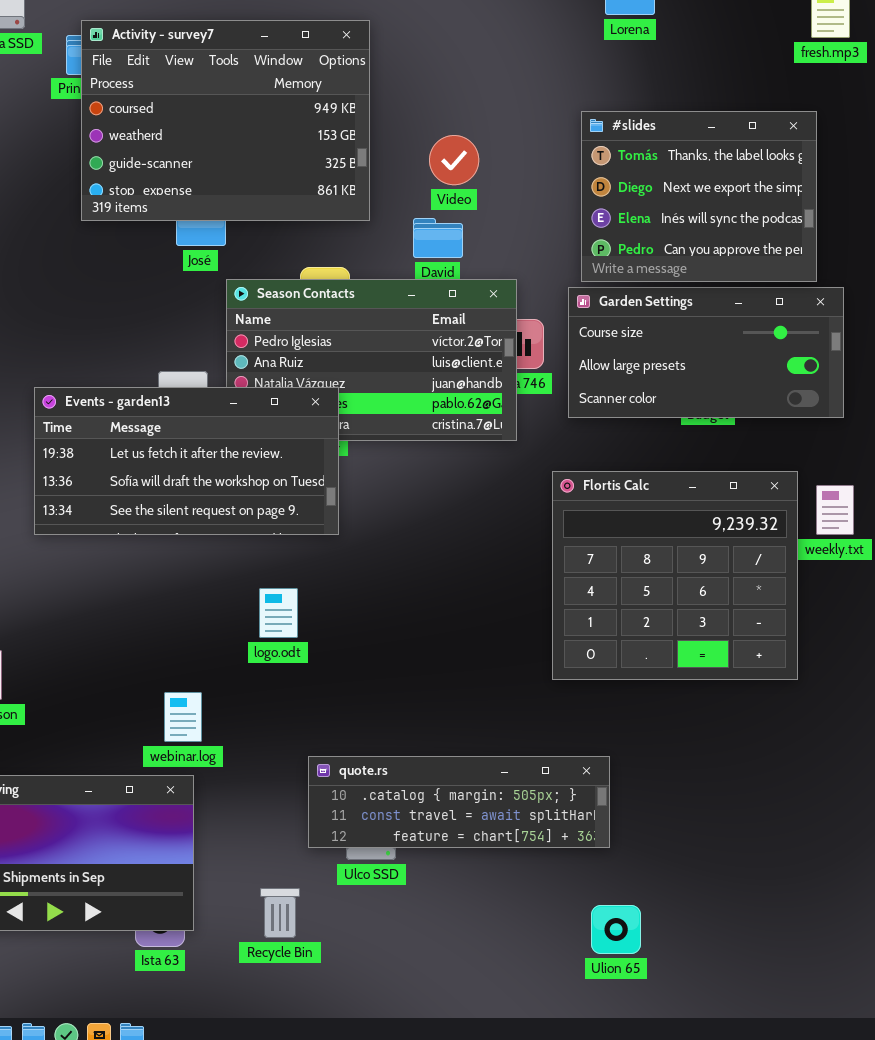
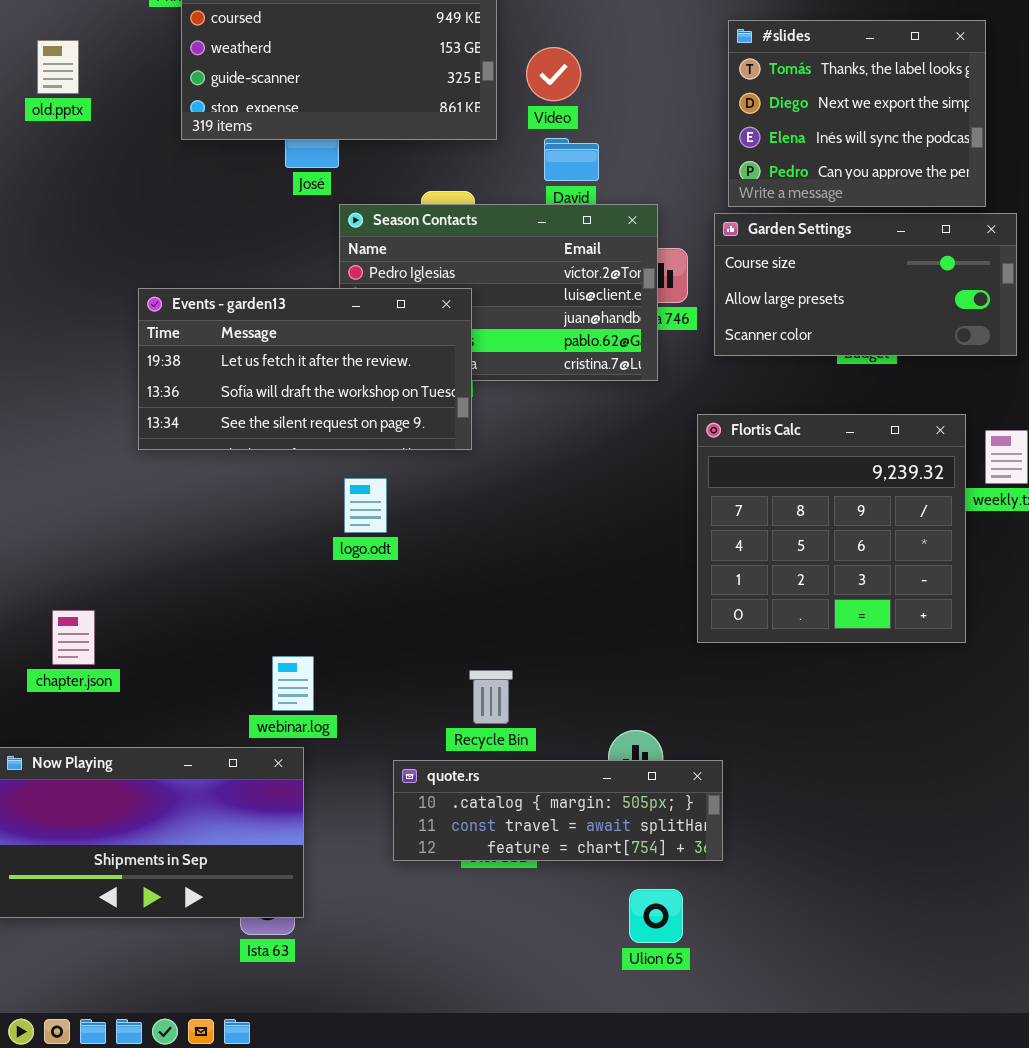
Video: [429,135,479,185] -> [526,47,581,101], moved
Events - garden13: [34,387,339,535] -> [138,288,472,450], moved
logo.odt: [259,588,298,638] -> [344,478,387,533], moved
quote.rs: [308,756,610,848] -> [393,760,723,861], moved
Recycle Bin: [260,888,300,938] -> [469,670,513,724], moved
Ulion 65: [591,905,641,954] -> [629,889,683,943], moved

